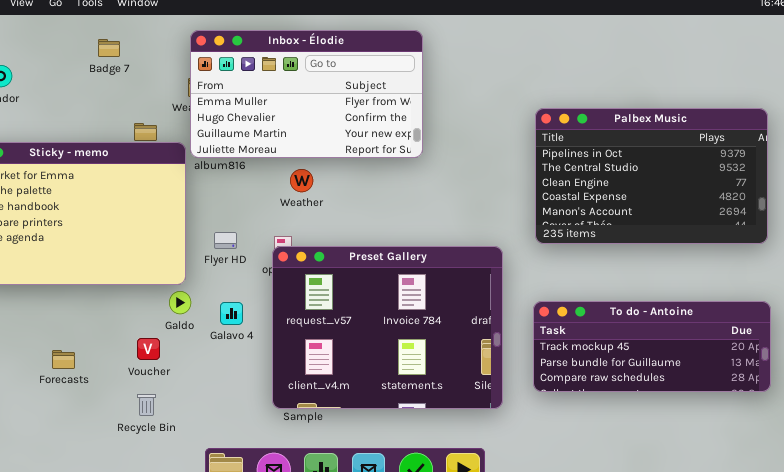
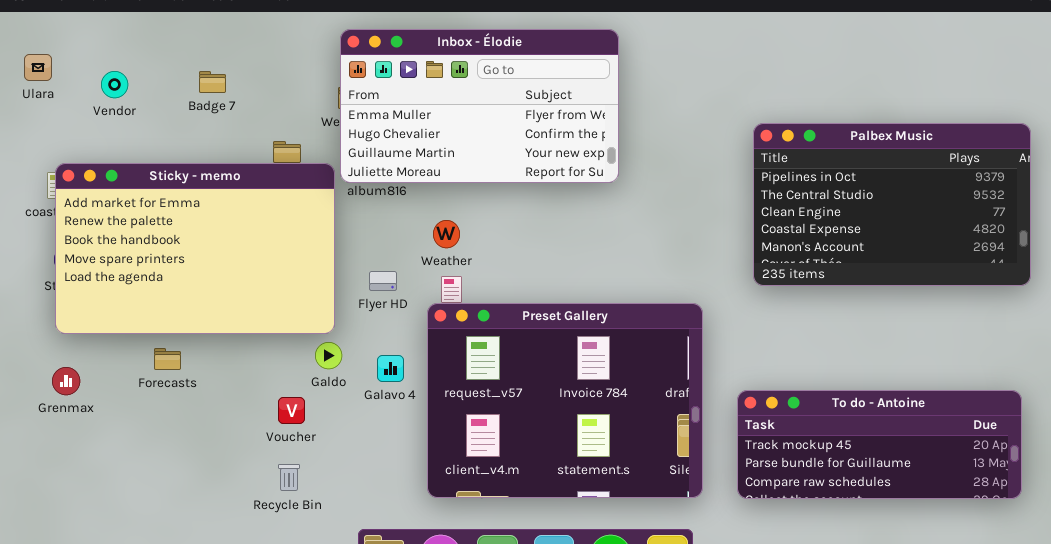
Badge 7: [98,39,120,57] -> [199,71,226,93], moved
Weather: [290,169,313,192] -> [433,220,460,248], moved
Preset Gallery: [272,246,503,409] -> [427,303,703,498], moved
To do - Antoine: [533,301,771,392] -> [737,390,1022,499], moved
Forecasts: [52,350,75,369] -> [154,348,181,370], moved

